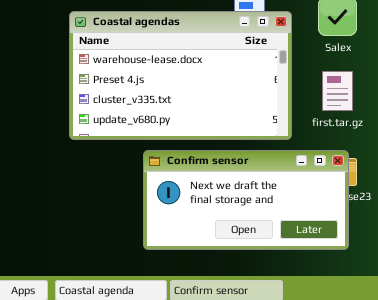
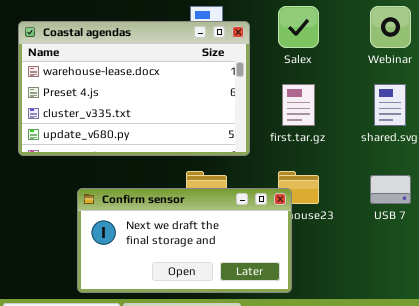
Confirm sensor: [143,150,349,250] -> [77,188,292,293], moved

